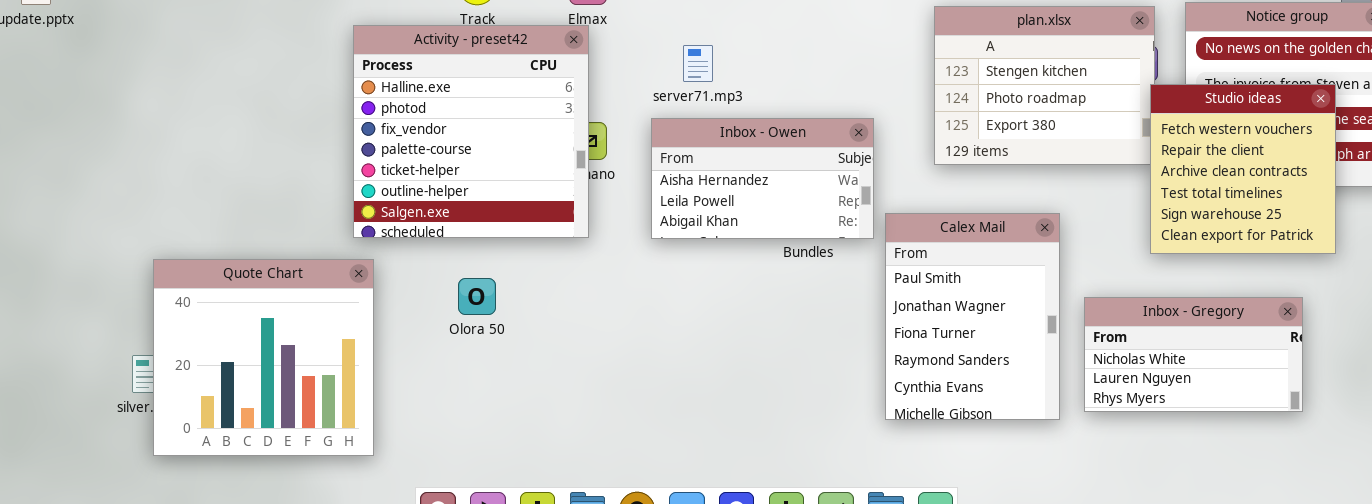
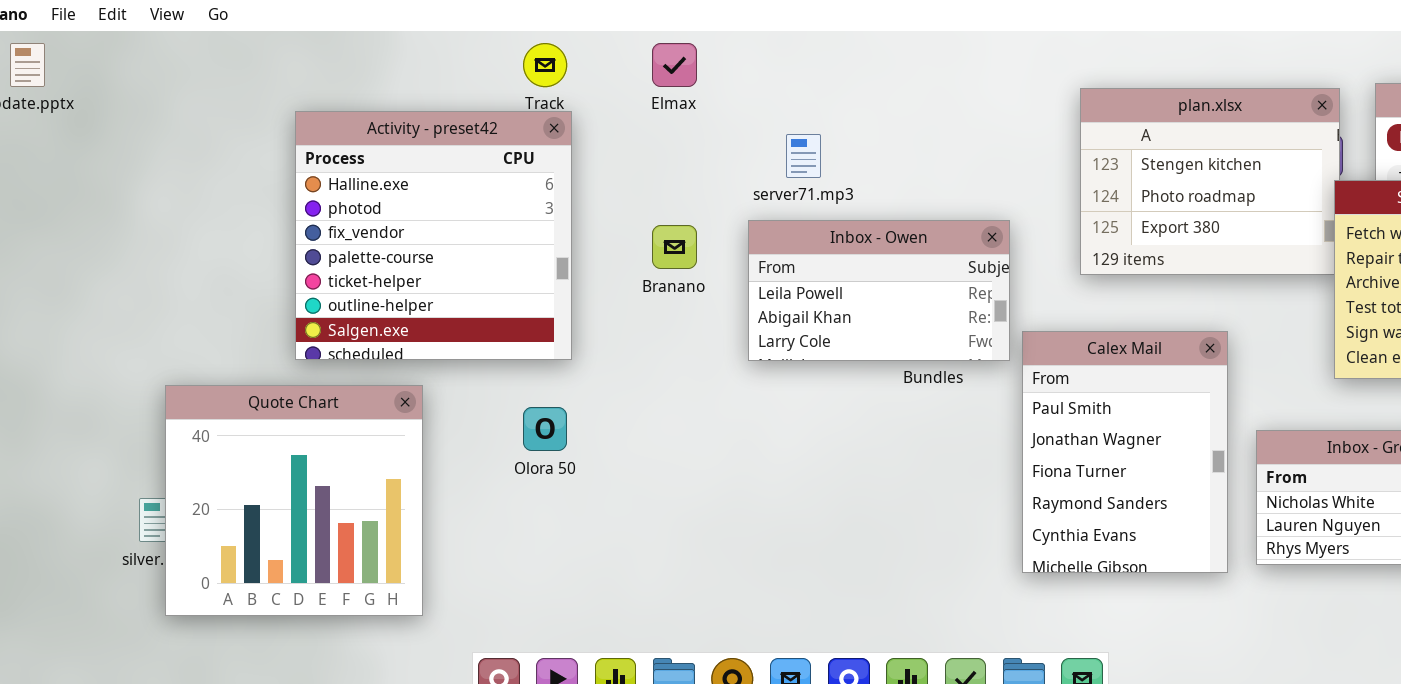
Activity - preset42: [353,25,589,238] -> [295,111,572,360], moved
Inbox - Owen: [651,118,874,239] -> [748,220,1010,361], scrolled down 1 row

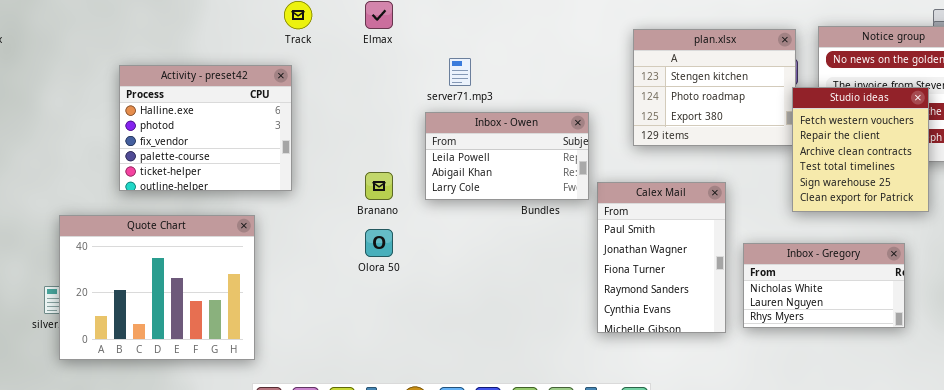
Activity - preset42: [295,111,572,360] -> [119,65,292,191], moved, resized
Branano: [652,225,697,269] -> [365,172,393,200], moved
Quote Chart: [165,385,423,616] -> [59,215,255,360], resized
Olora 50: [523,407,567,451] -> [365,229,393,257], moved

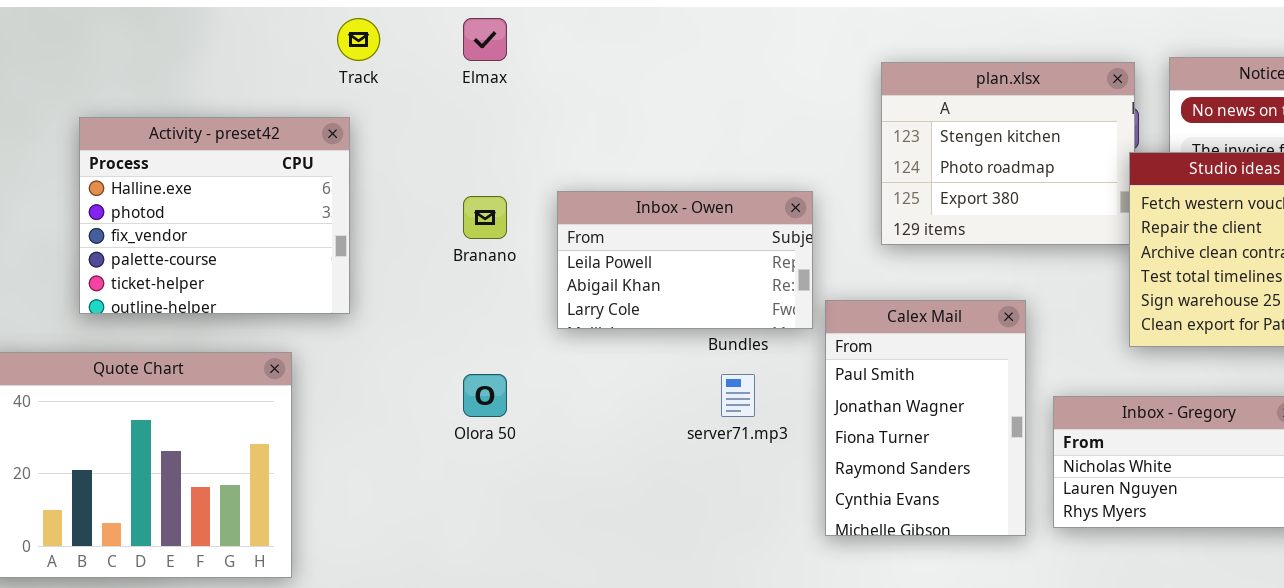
server71.mp3: [449,58,471,86] -> [721,374,755,417], moved
Branano: [365,172,393,200] -> [463,196,507,239], moved

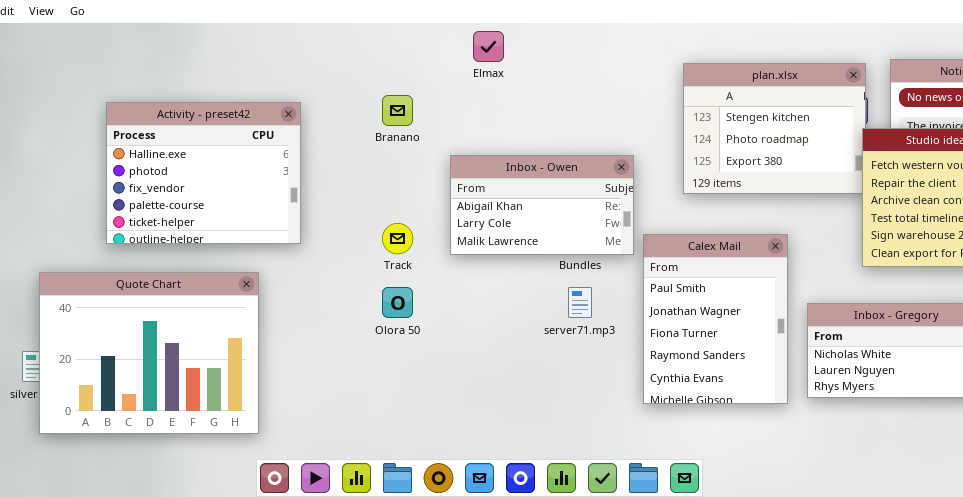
Track: [337,18,380,61] -> [382,223,413,254], moved
Elmax: [463,18,507,61] -> [473,31,504,62], moved
Inbox - Owen: [557,191,813,329] -> [450,155,634,255], scrolled down 1 row
Branano: [463,196,507,239] -> [382,95,413,126], moved

